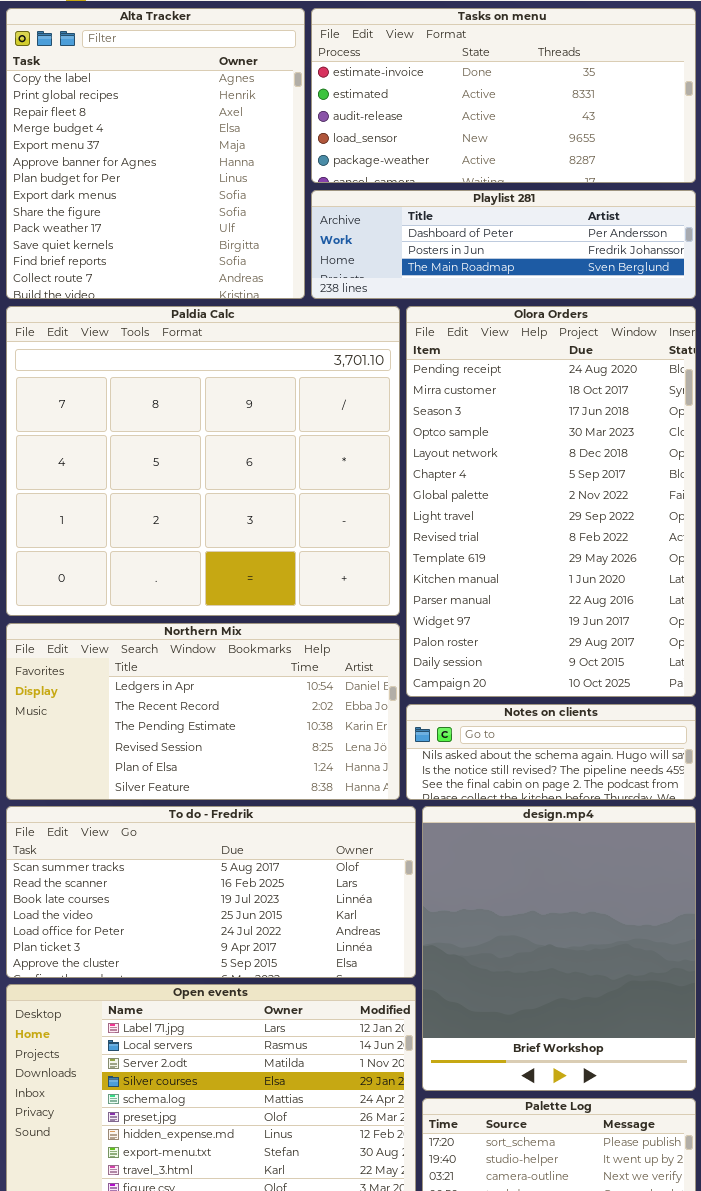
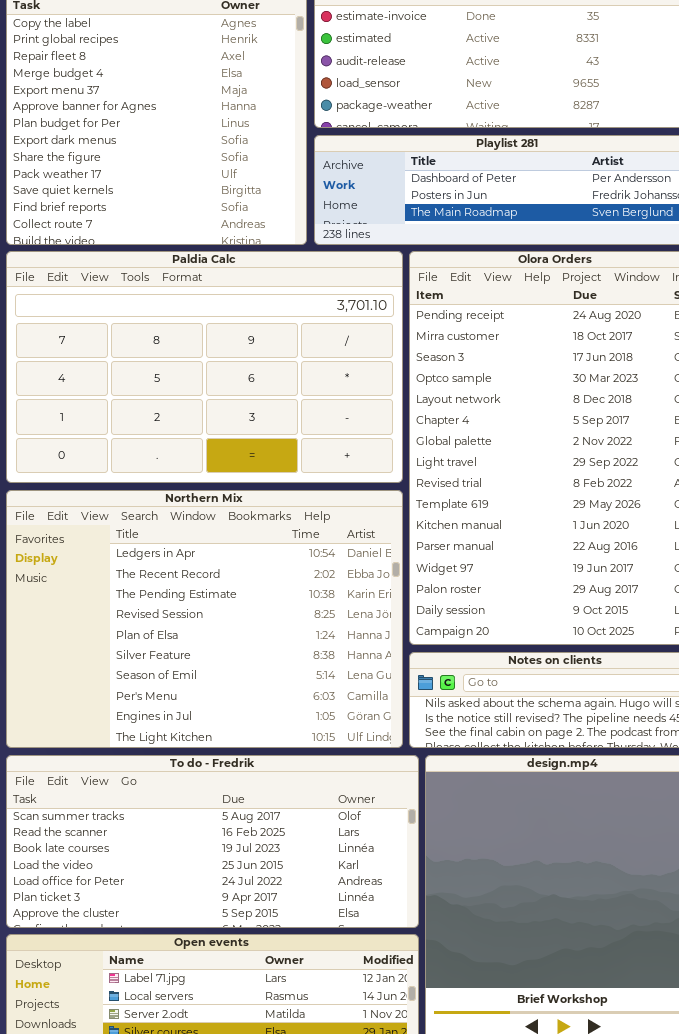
Paldia Calc: [6,306,400,616] -> [6,251,403,483], resized
Northern Mix: [6,623,400,800] -> [6,490,403,748], resized

